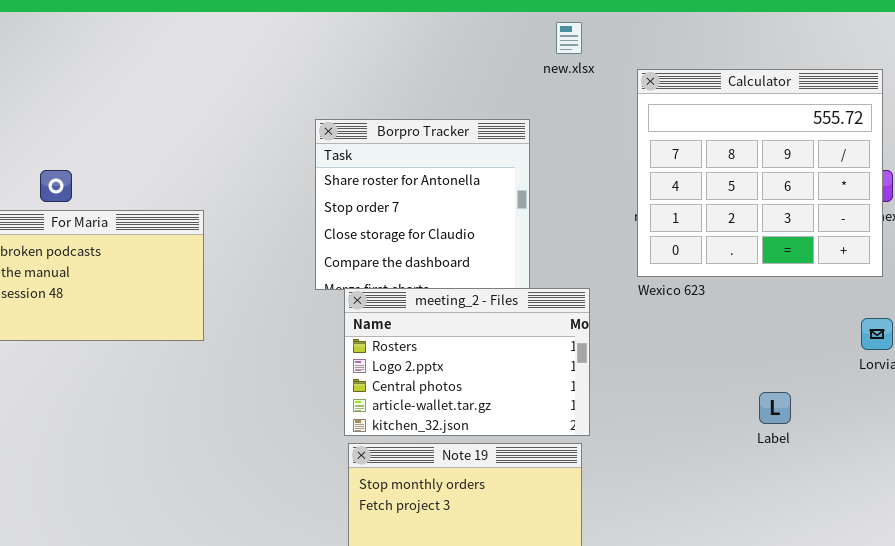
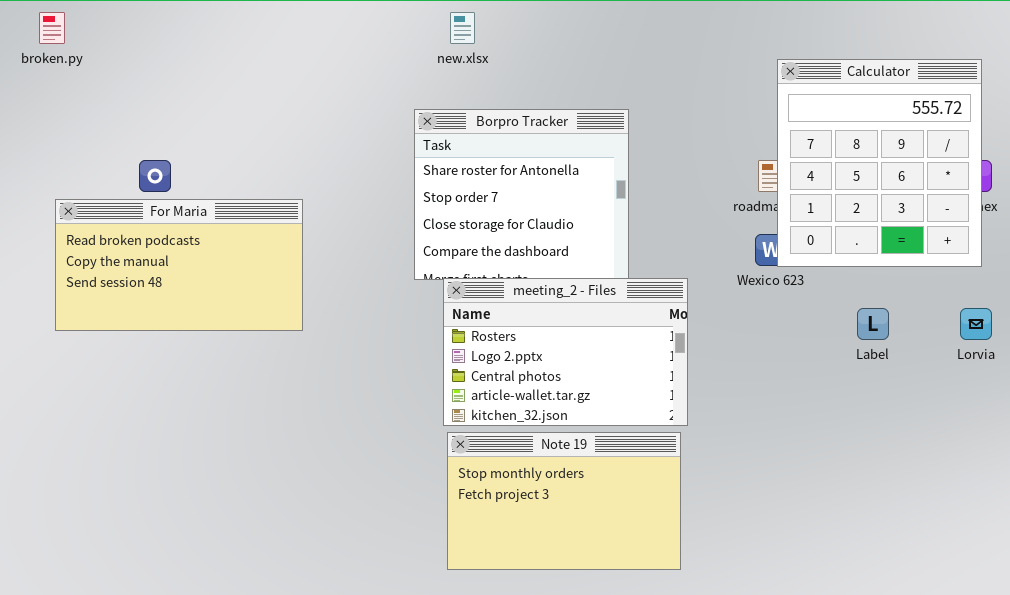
new.xlsx: [556,22,582,54] -> [450,12,475,44], moved
Calculator: [637,69,883,277] -> [777,59,982,267], resized
Label: [759,392,791,424] -> [857,308,889,340], moved

